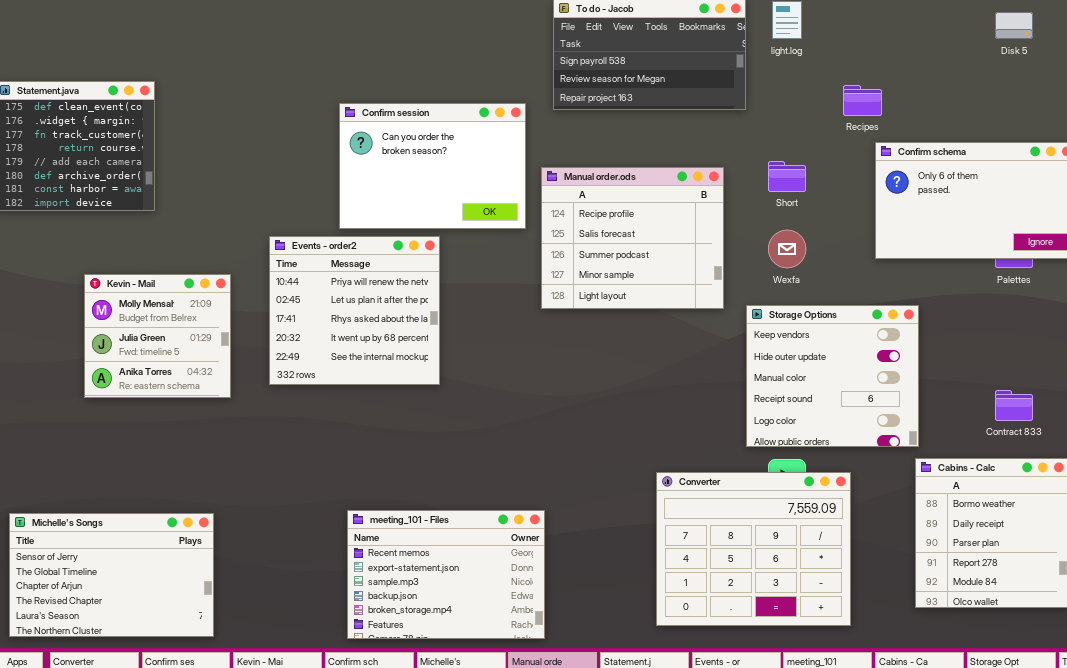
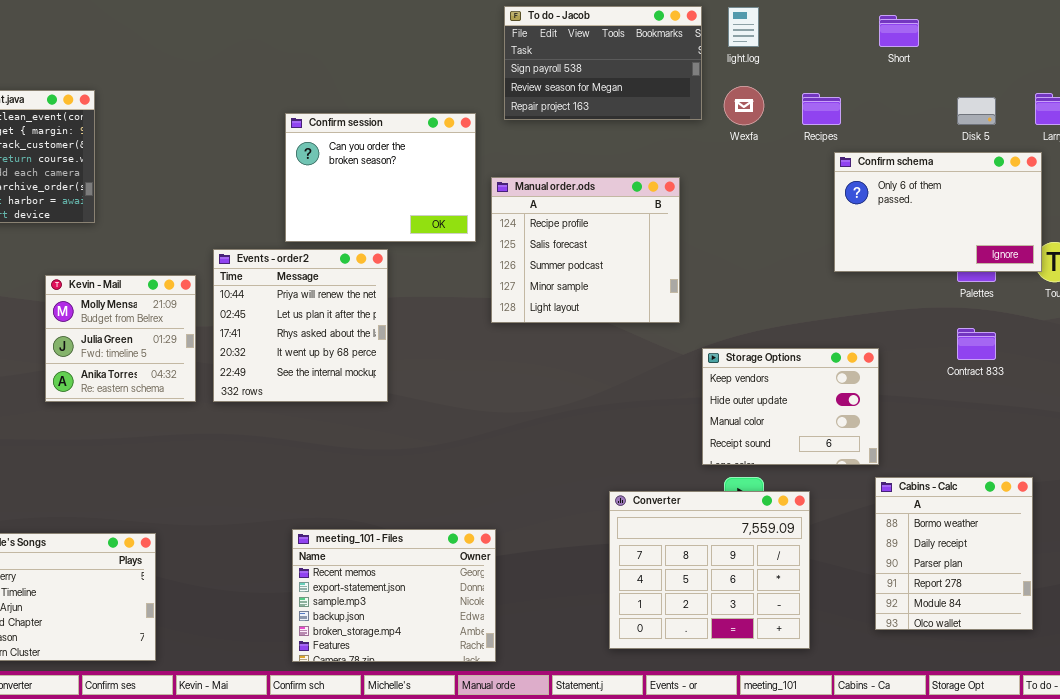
Disk 5: [995,12,1033,39] -> [957,97,996,125], moved
Short: [768,161,806,192] -> [879,15,919,47], moved
Wexfa: [768,230,806,268] -> [724,86,764,125], moved
Kevin - Mail: [84,274,231,398] -> [45,275,196,402], moved
Storage Options: [746,305,919,447] -> [702,348,879,465], resized
Contract 833: [995,390,1033,421] -> [957,328,996,360], moved

